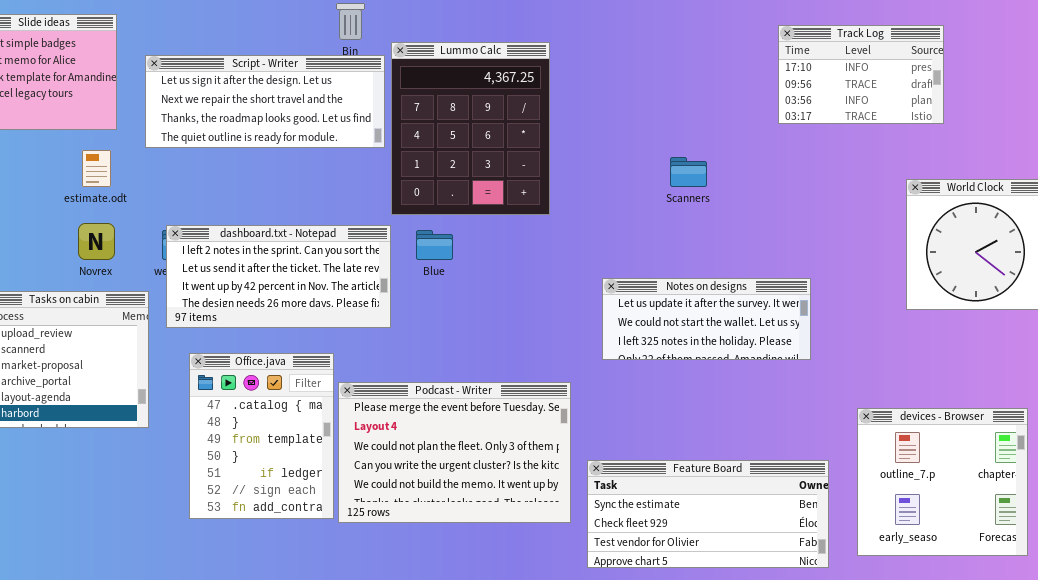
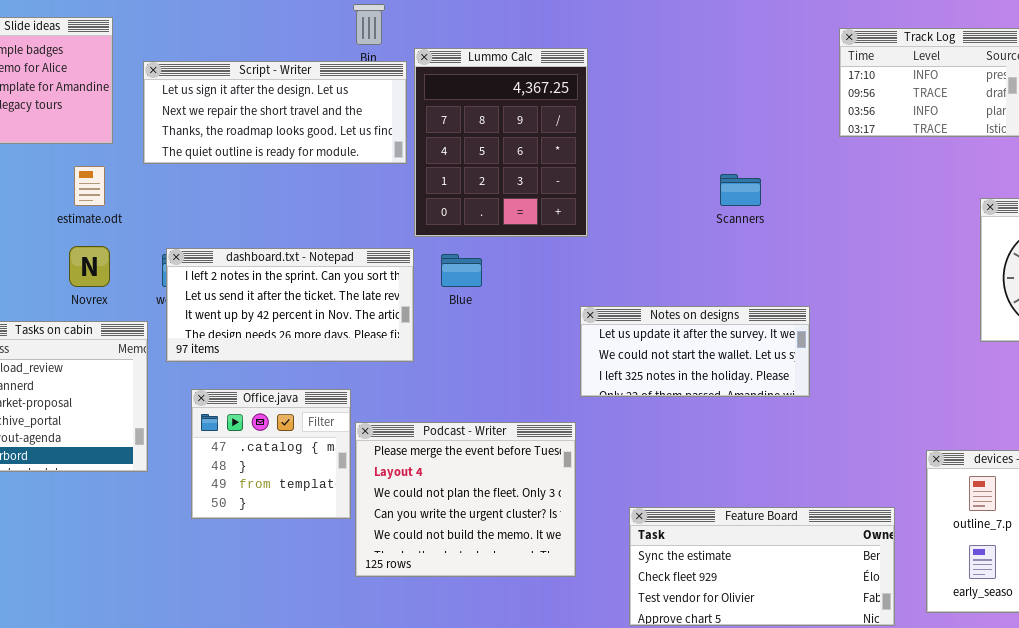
Notes on designs: [602,278,811,360] -> [580,306,810,397], moved
Office.java: [189,353,334,519] -> [191,389,351,519], resized
Podcast - Writer: [338,382,571,523] -> [355,422,576,577], resized

